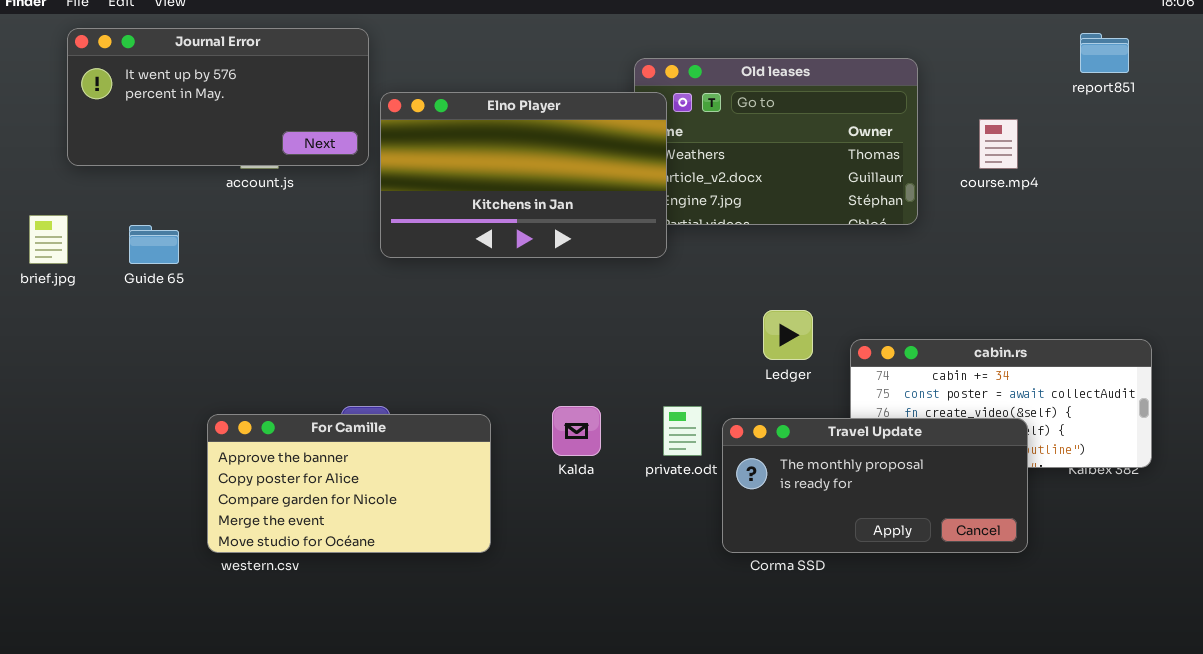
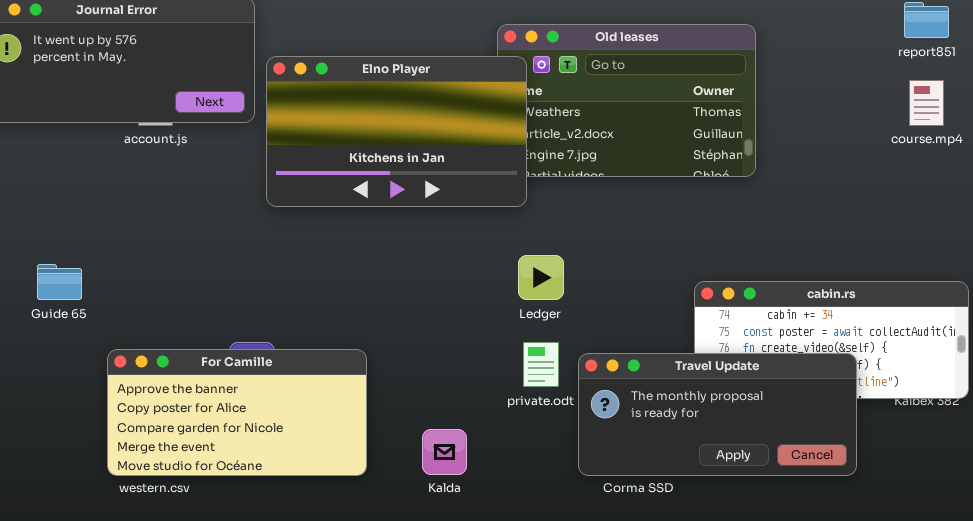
course.mp4: [979,119,1018,169] -> [909,80,944,126], moved
Guide 65: [129,225,179,264] -> [37,264,82,300], moved
Ledger: [763,310,813,360] -> [518,255,564,300], moved
Kalda: [552,406,601,456] -> [422,429,467,475], moved

